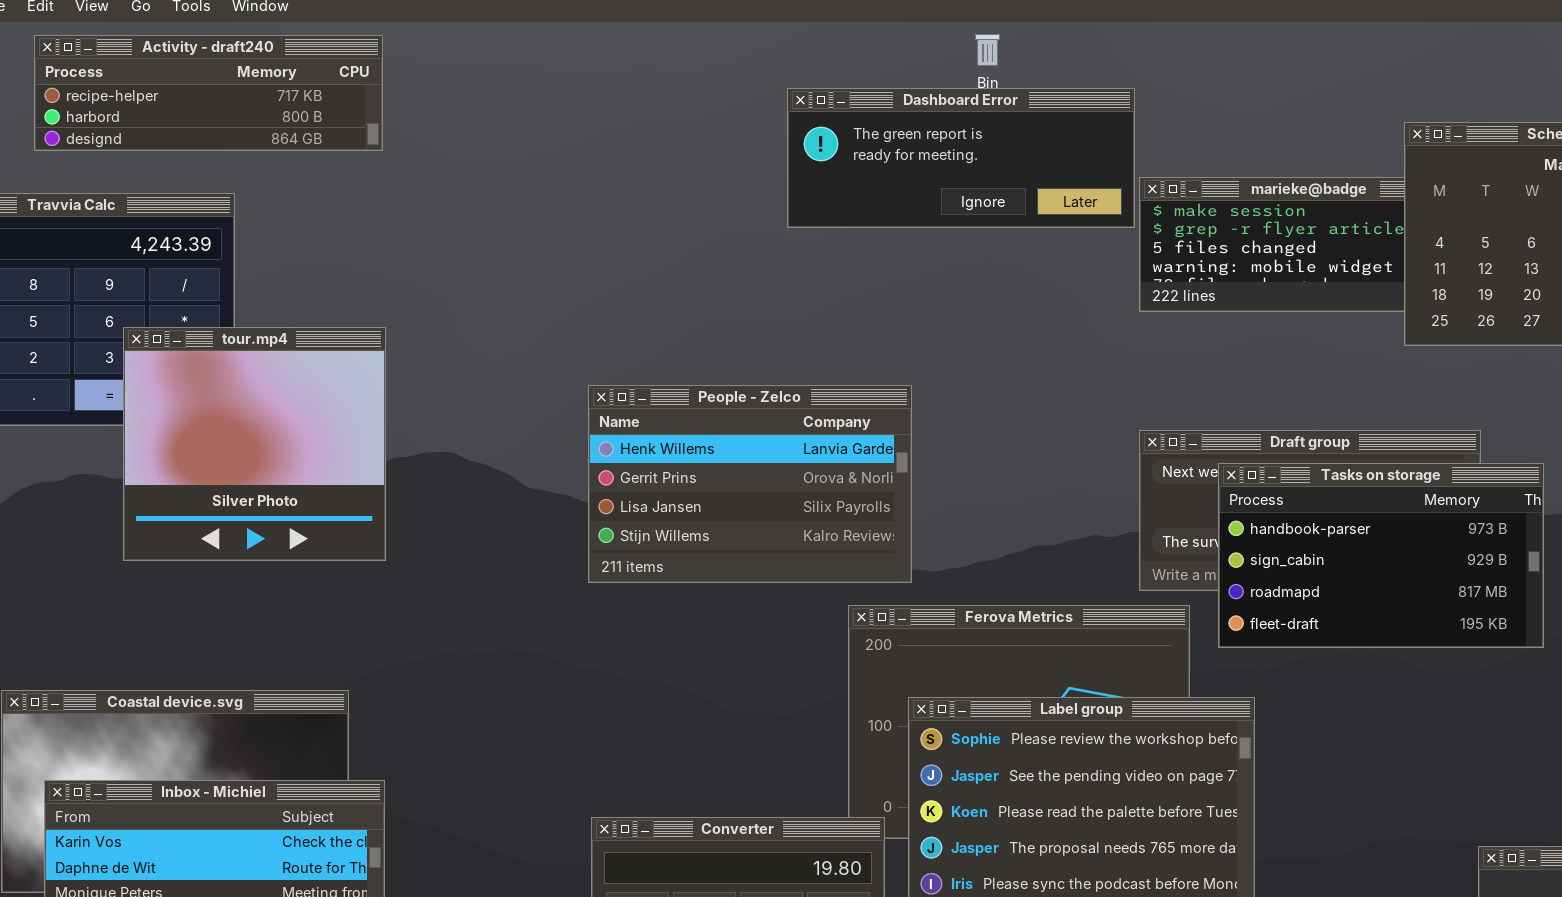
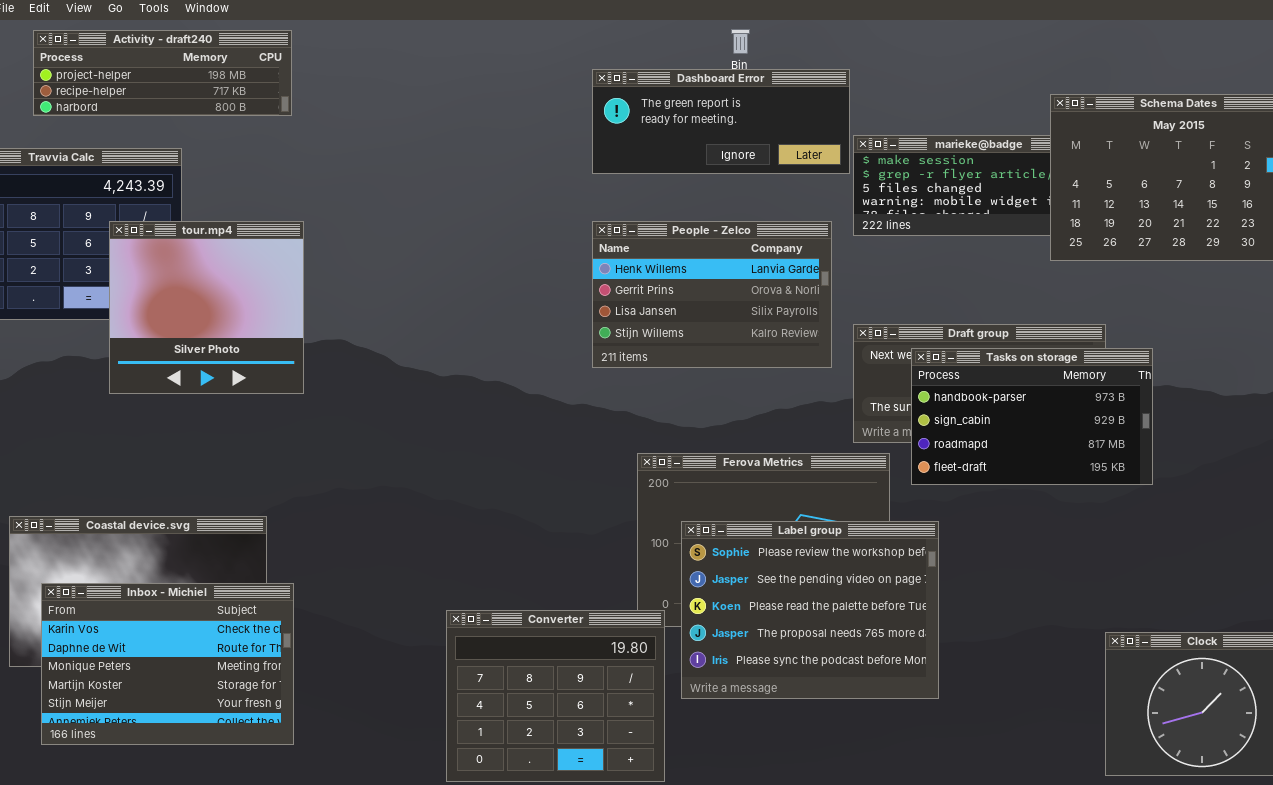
Activity - draft240: [34,35,383,151] -> [33,30,292,116], scrolled up 1 row
tour.mp4: [123,327,386,561] -> [109,221,304,394], moved
People - Zelco: [588,385,912,583] -> [592,221,832,368], moved

